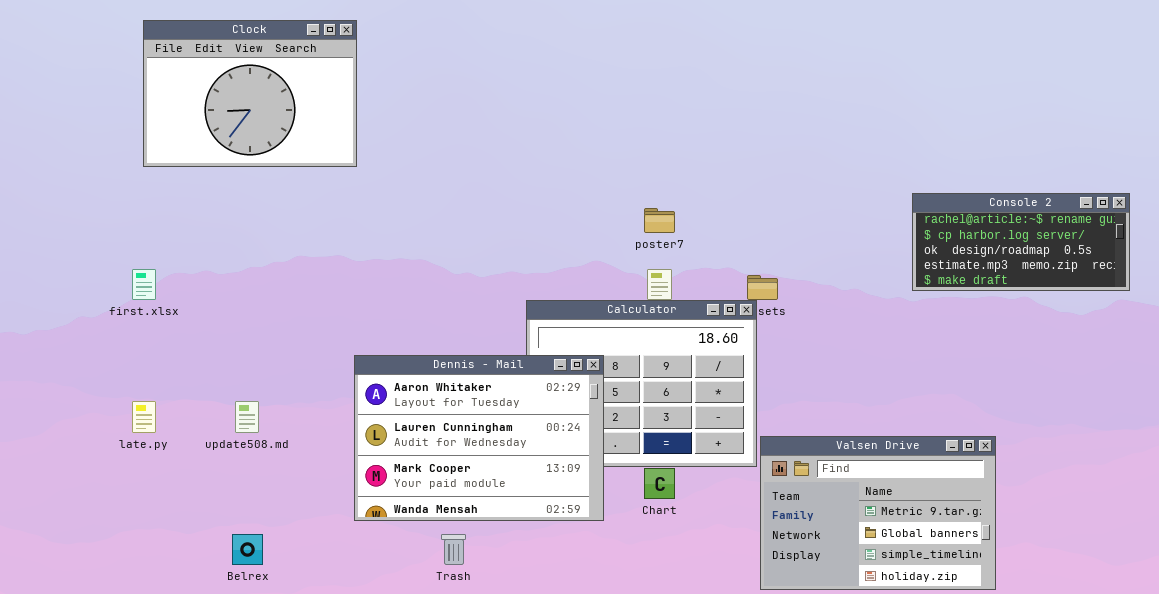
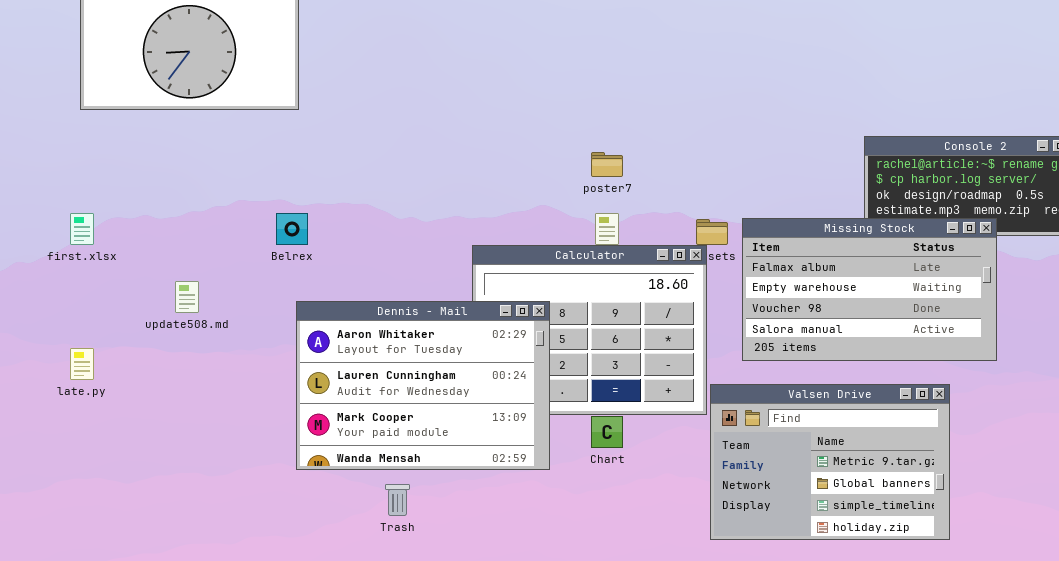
Missing Stock: none -> [742,218,997,361], opened
update508.md: [235,401,259,433] -> [175,281,199,313], moved
Belrex: [232,534,263,565] -> [276,213,308,245], moved

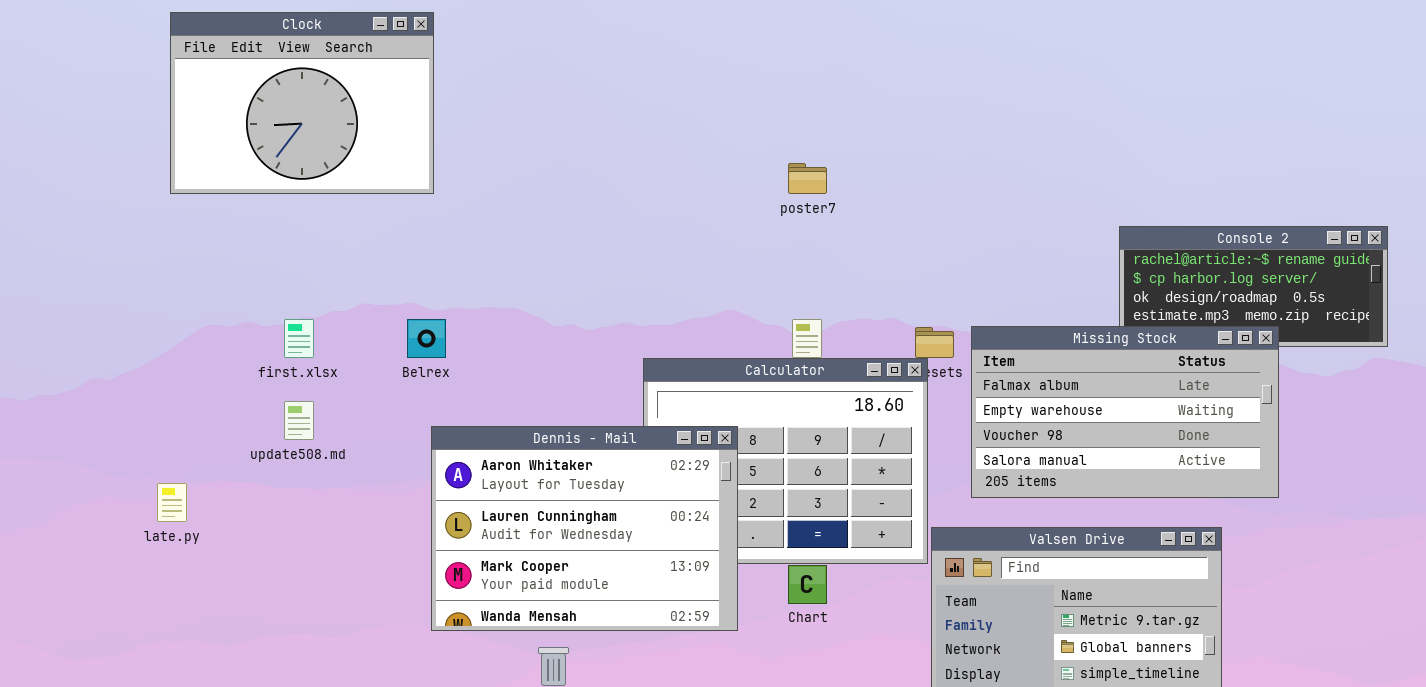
poster7: [591,152,623,177] -> [788,163,827,194], moved
first.xlsx: [70,213,94,245] -> [284,319,314,358], moved

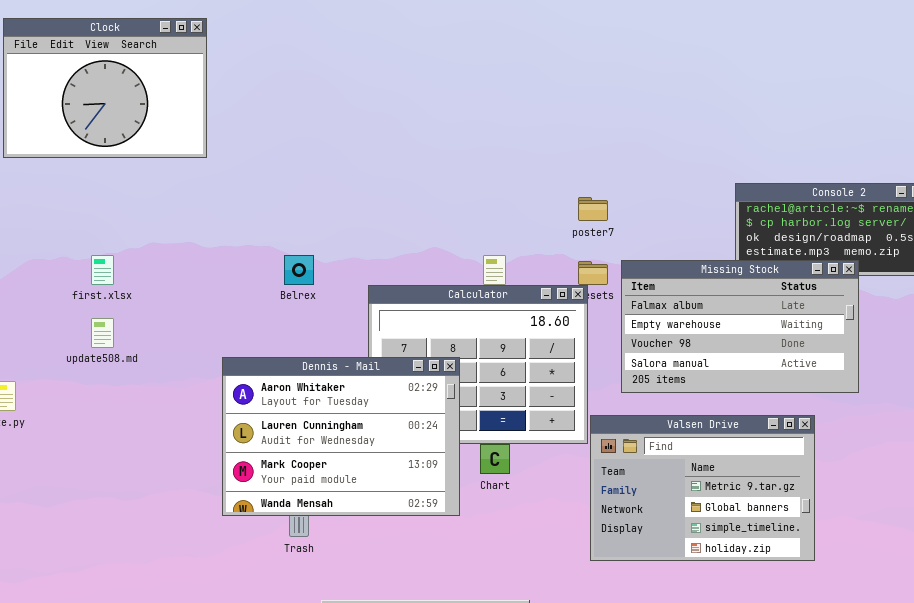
poster7: [788,163,827,194] -> [578,197,608,221], moved
Belrex: [407,319,446,358] -> [284,255,314,285], moved
Dennis - Mail: [431,426,738,631] -> [222,357,460,516], moved

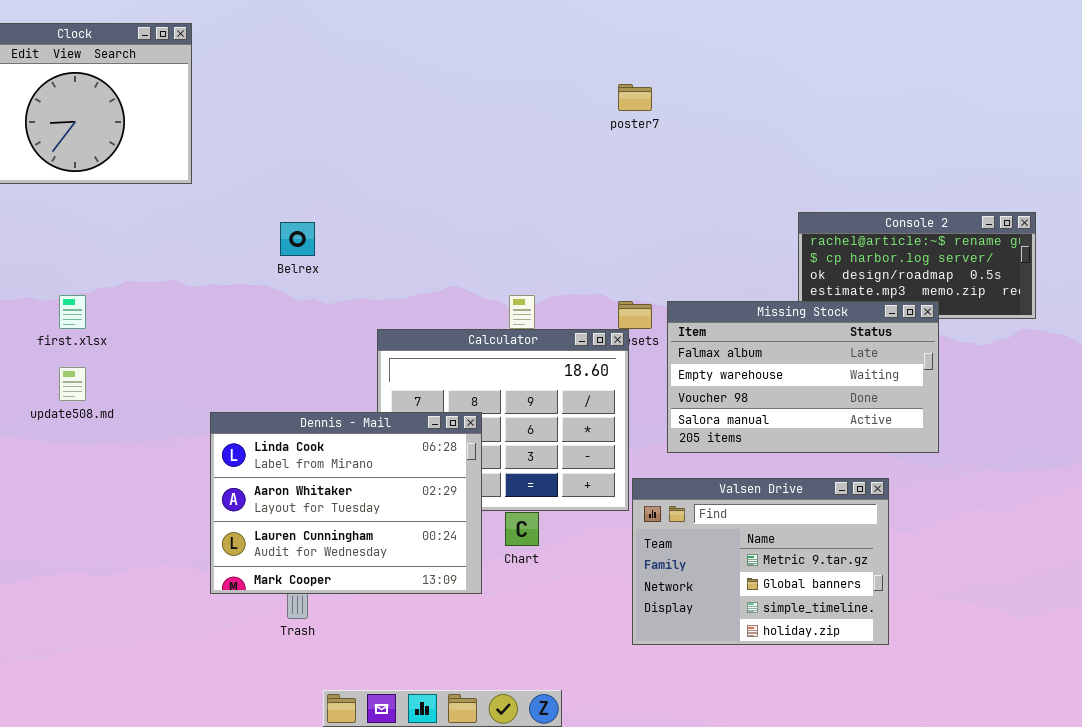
poster7: [578,197,608,221] -> [618,84,652,111], moved
Belrex: [284,255,314,285] -> [280,222,315,256], moved
Dennis - Mail: [222,357,460,516] -> [210,412,482,594], scrolled up 1 row

